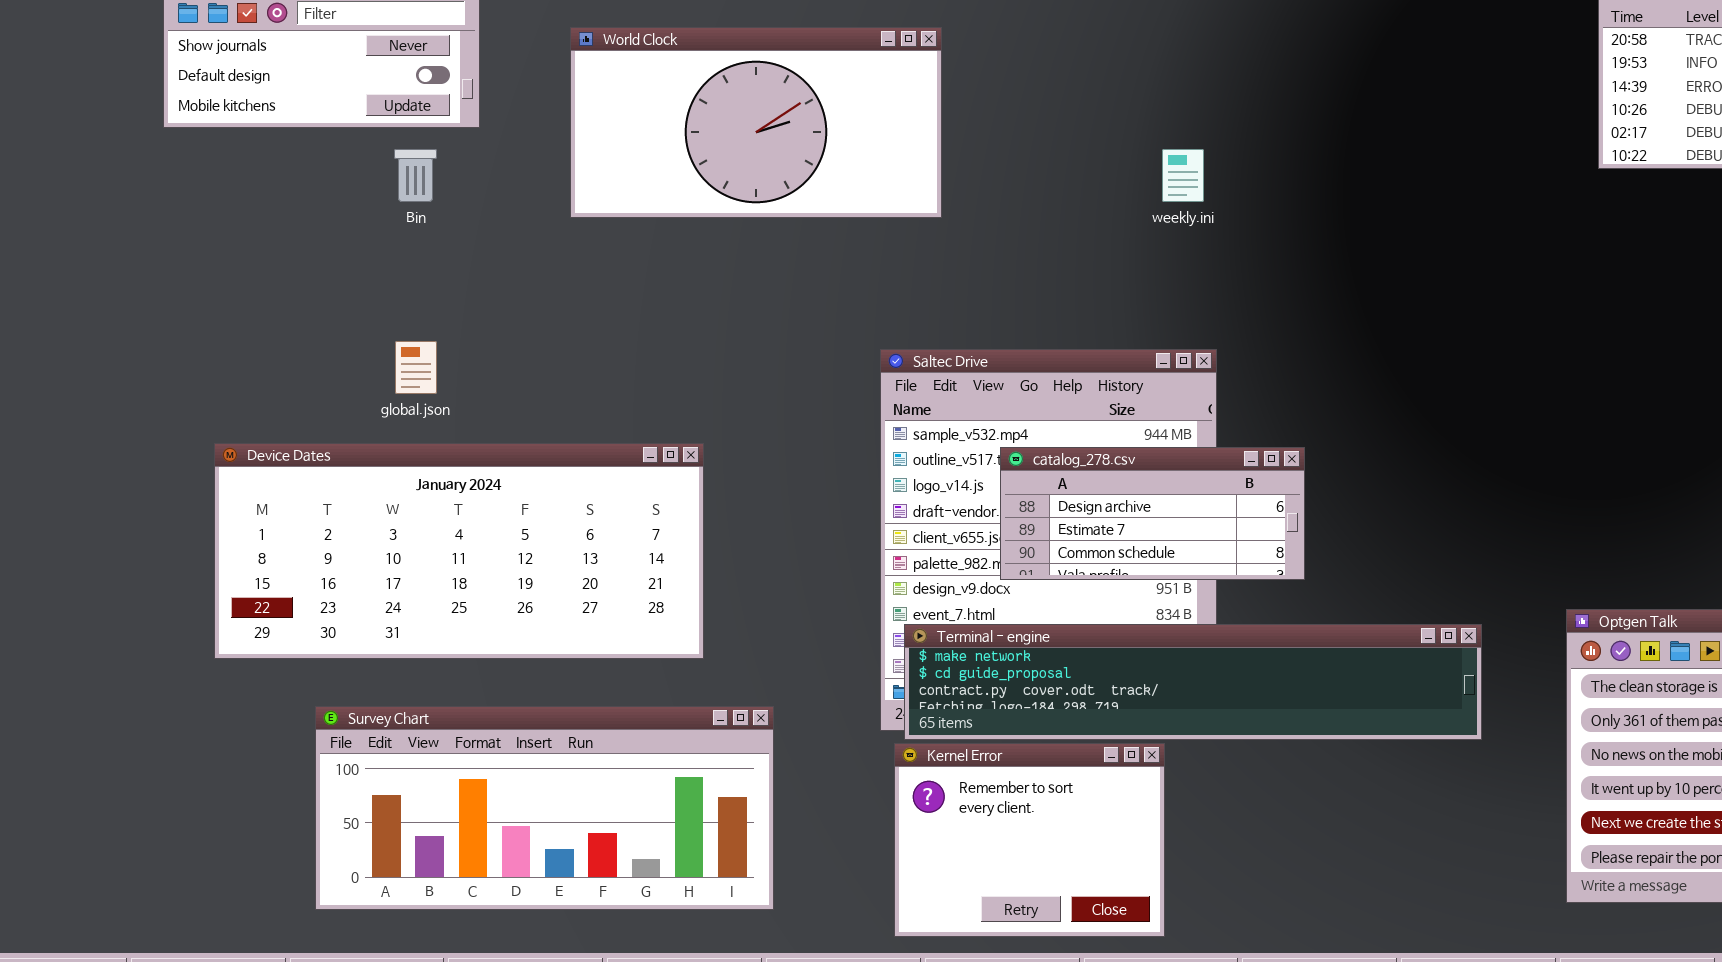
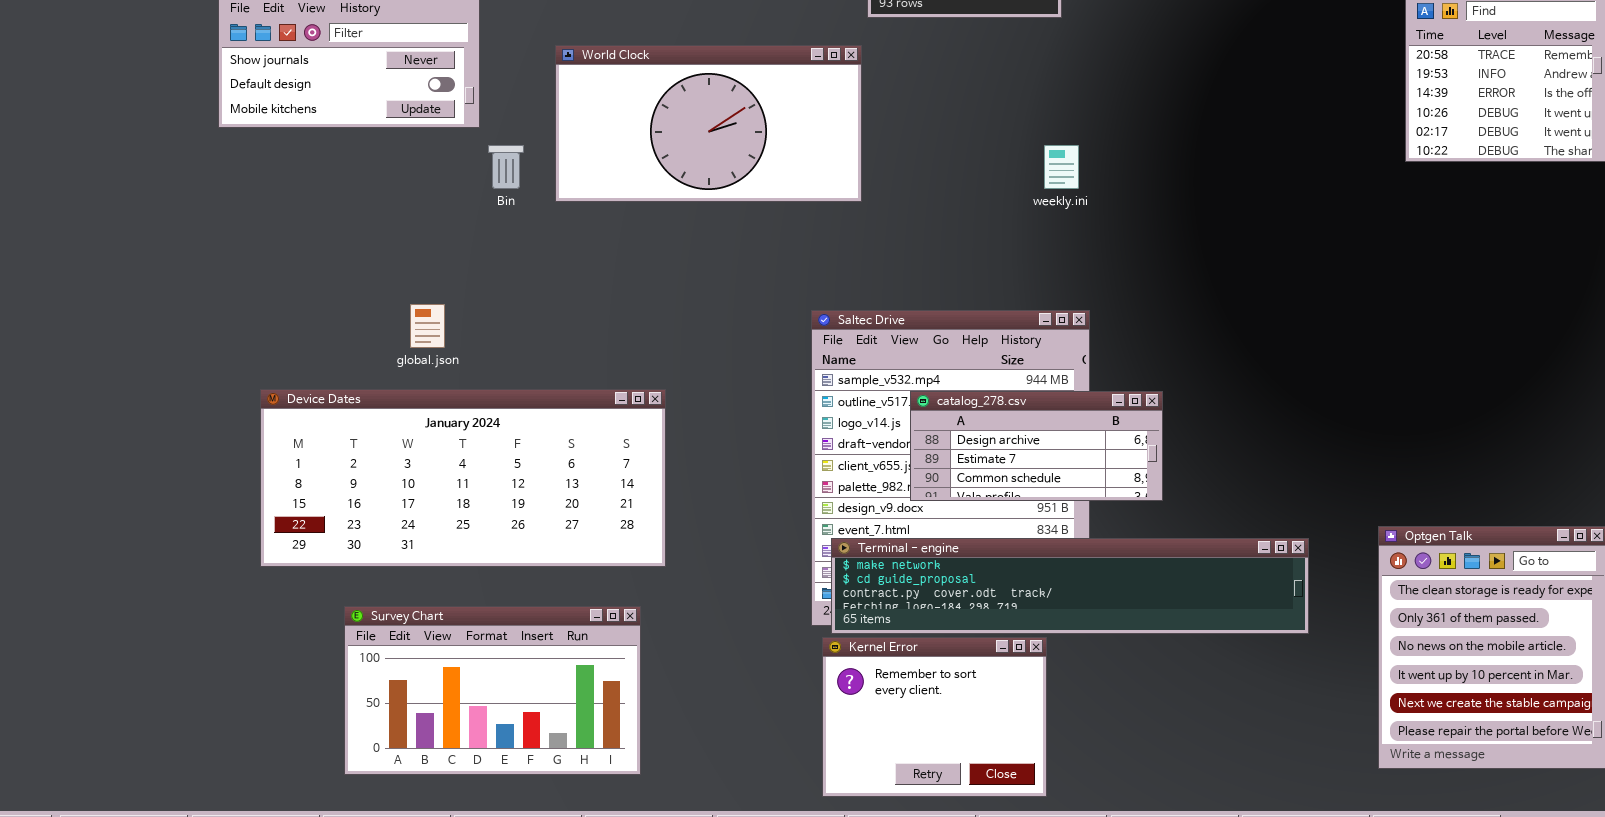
Bin: [394,149,437,202] -> [488,145,524,189], moved
Survey Chart: [315,706,774,910] -> [344,606,641,775], resized

